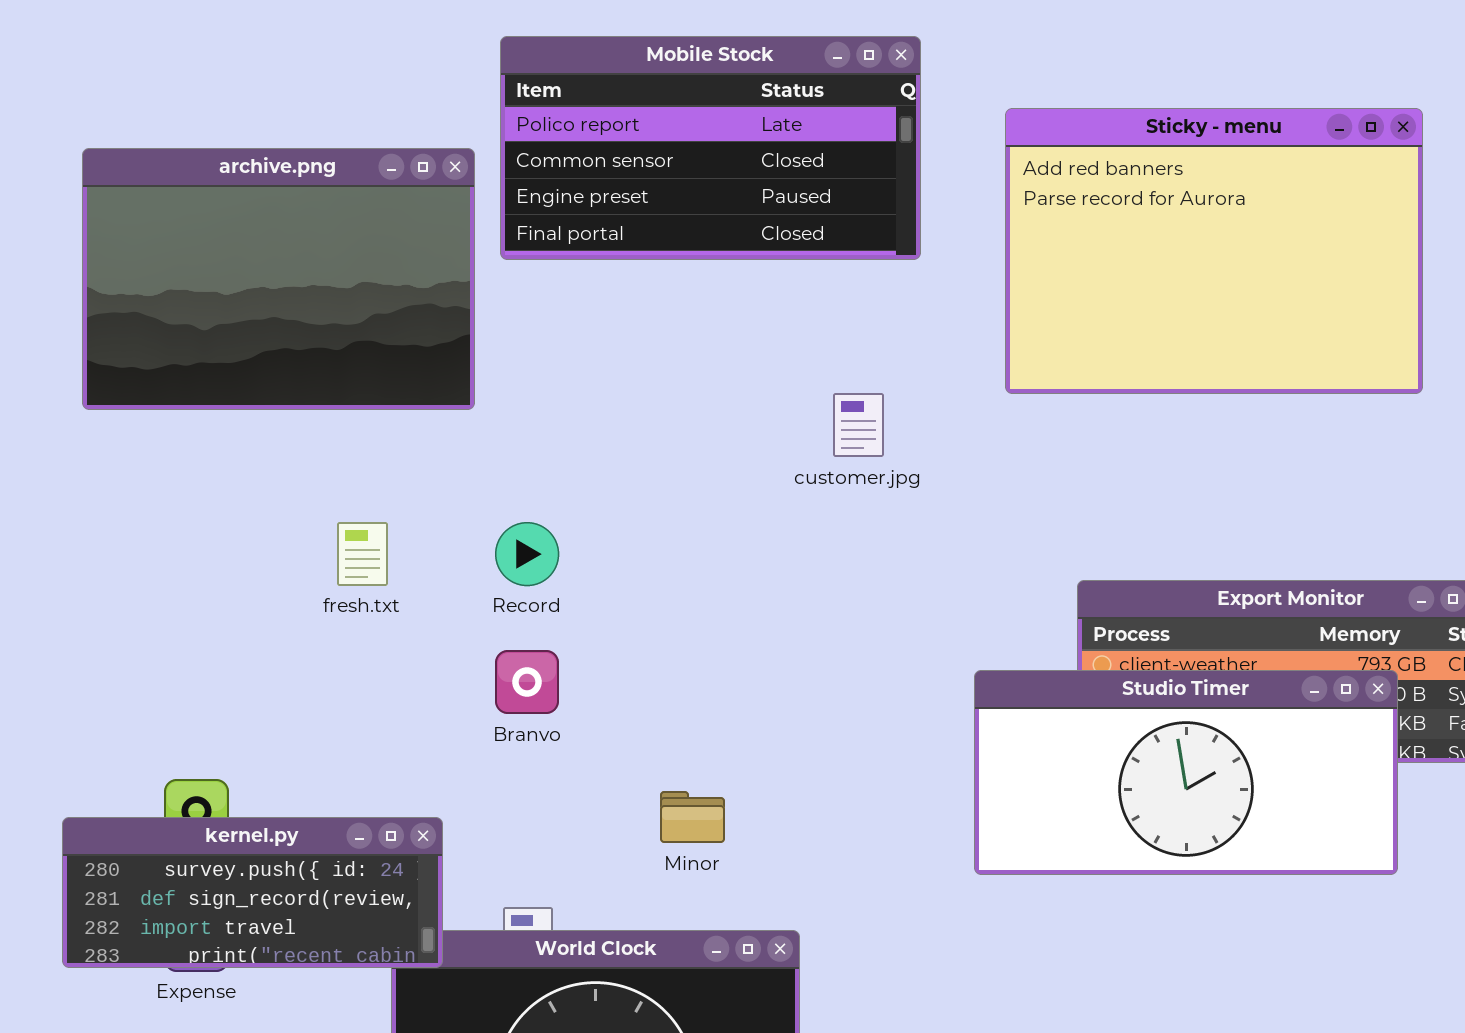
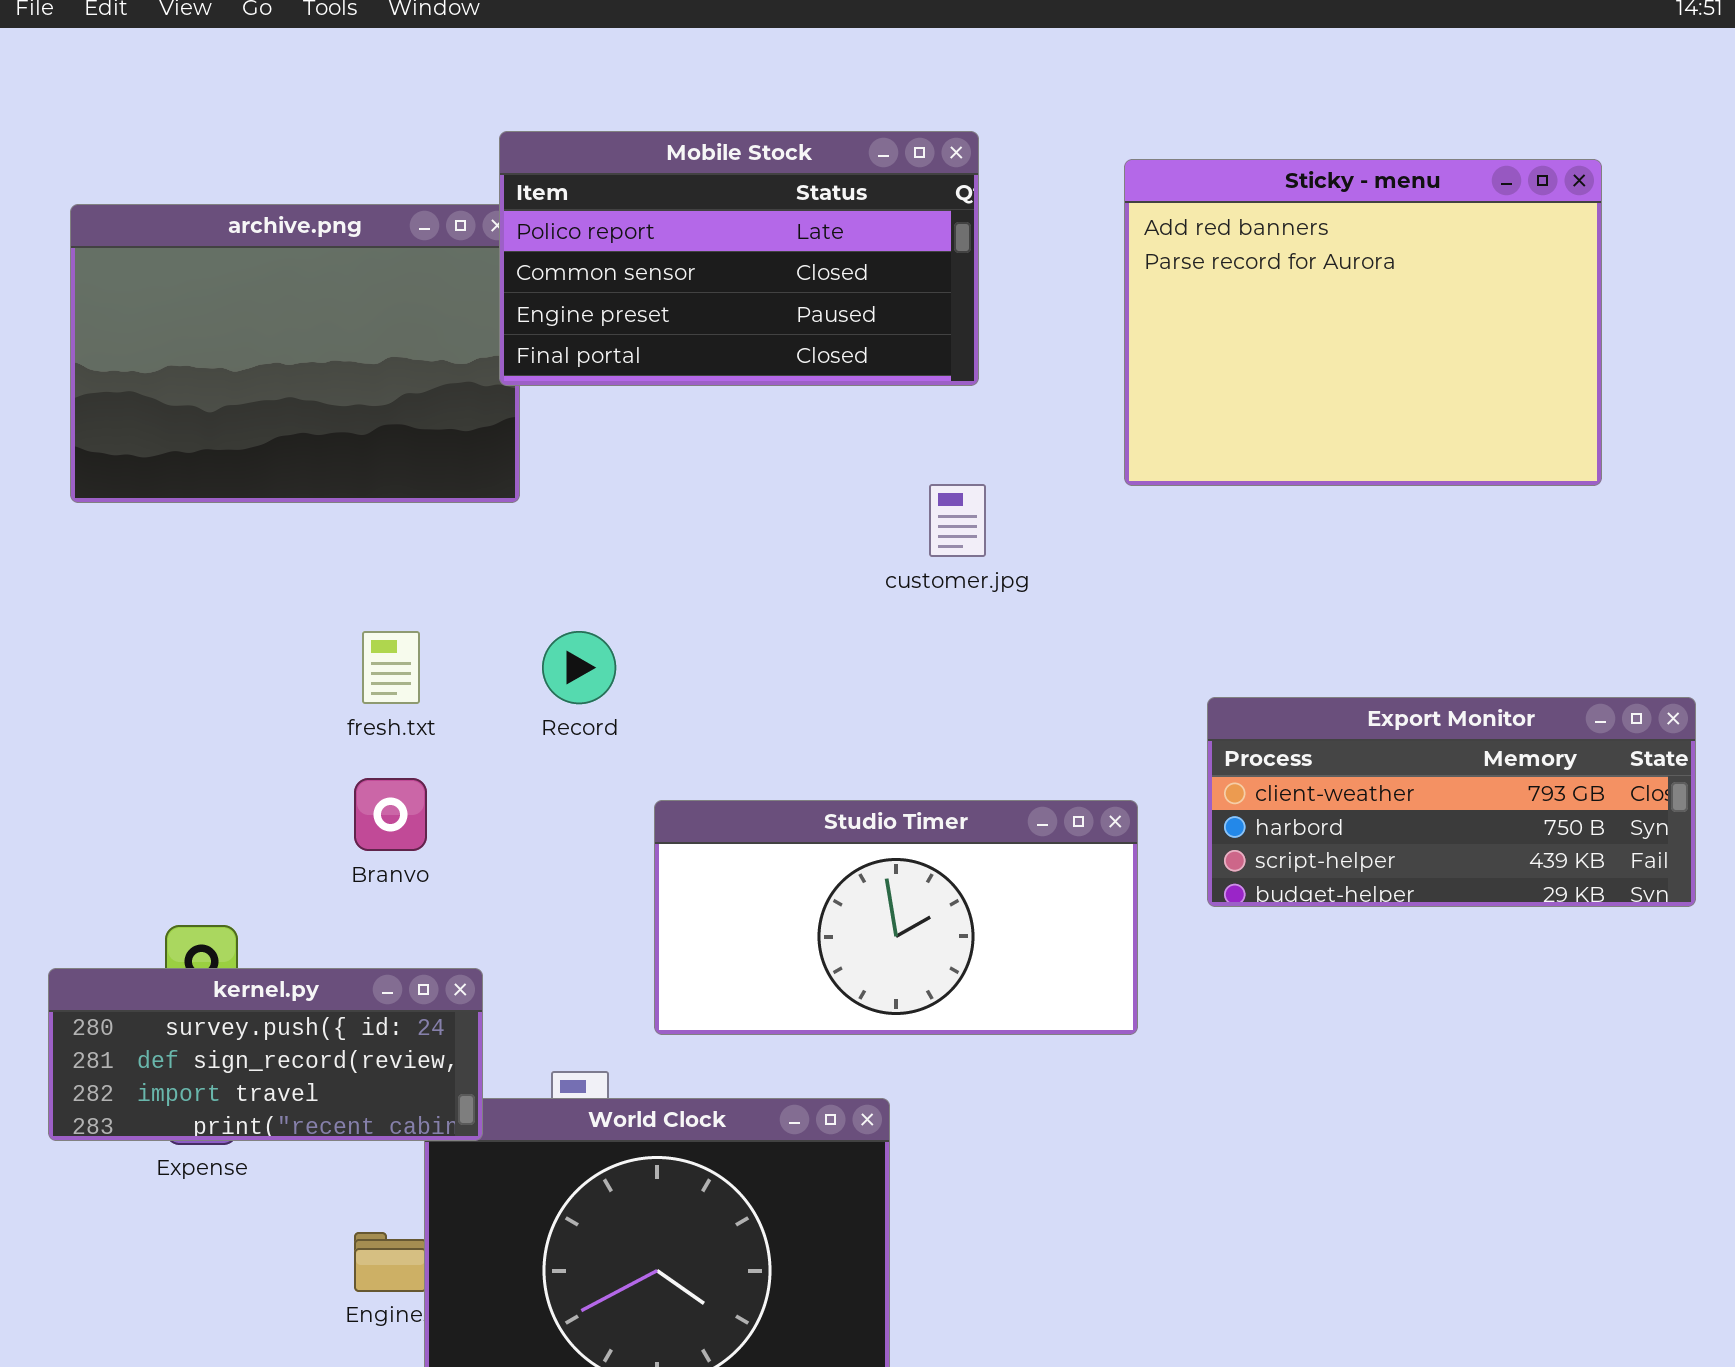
Mobile Stock: [500,36,921,260] -> [499,131,979,386], moved
Branvo: [495,650,559,714] -> [354,778,427,851], moved
Studio Timer: [974,670,1398,875] -> [654,800,1138,1035], moved

